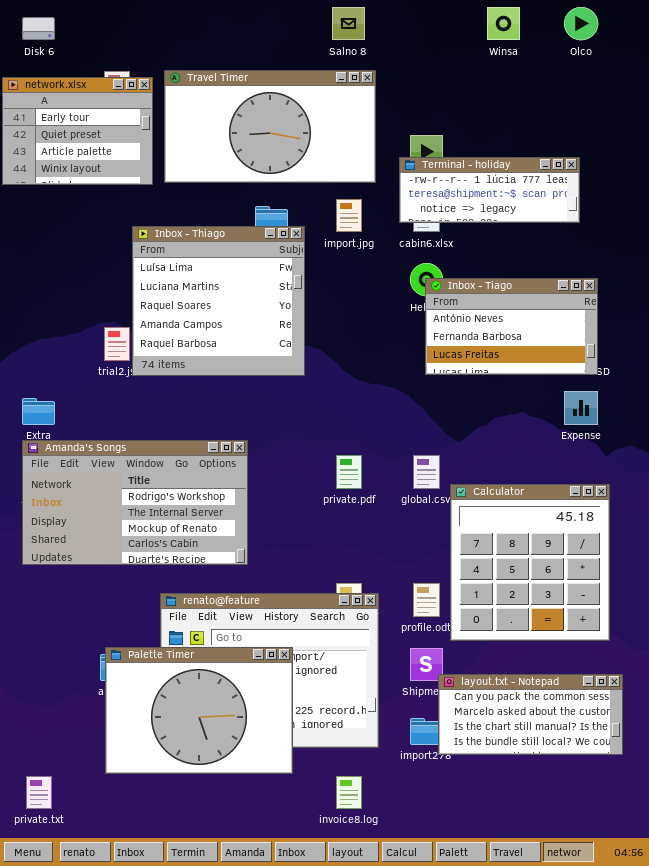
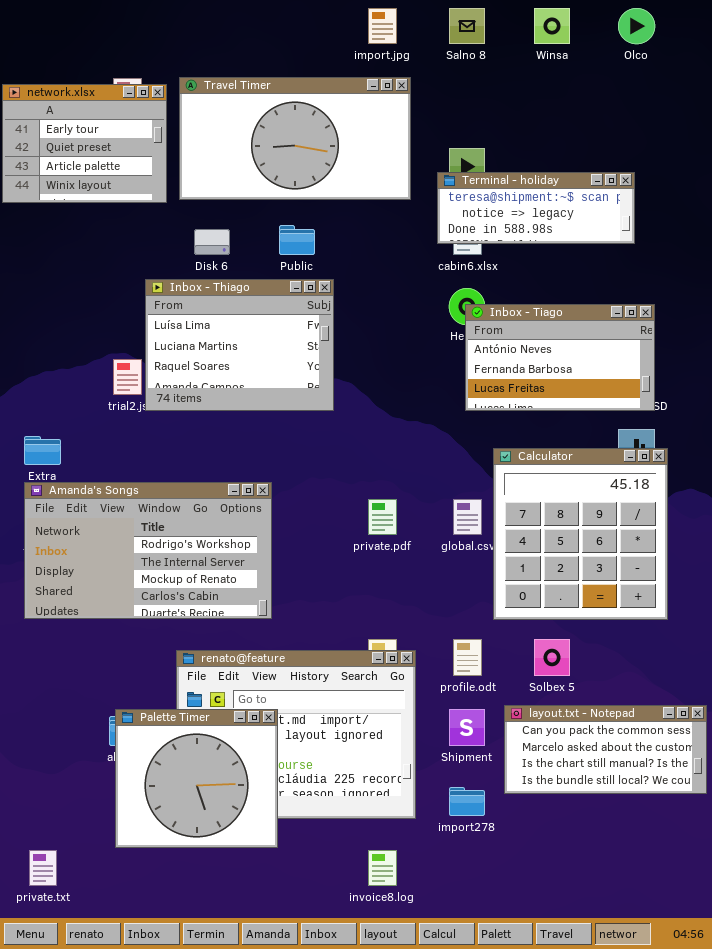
Salno 8: [332,7,365,40] -> [449,8,485,44], moved
Disk 6: [22,17,55,40] -> [194,229,230,255], moved
Terminal - holiday: [399,157,580,223] -> [437,172,635,244], scrolled down 1 row
import.jpg: [336,199,362,232] -> [368,8,397,44], moved
Inbox - Thiago: [132,226,305,376] -> [145,279,334,411], resized
Calculator: [450,484,610,641] -> [493,448,668,620], moved
Palette Timer: [105,647,293,774] -> [115,709,278,848], resized
layout.txt - Notepad: [438,674,623,755] -> [504,705,707,794], moved

